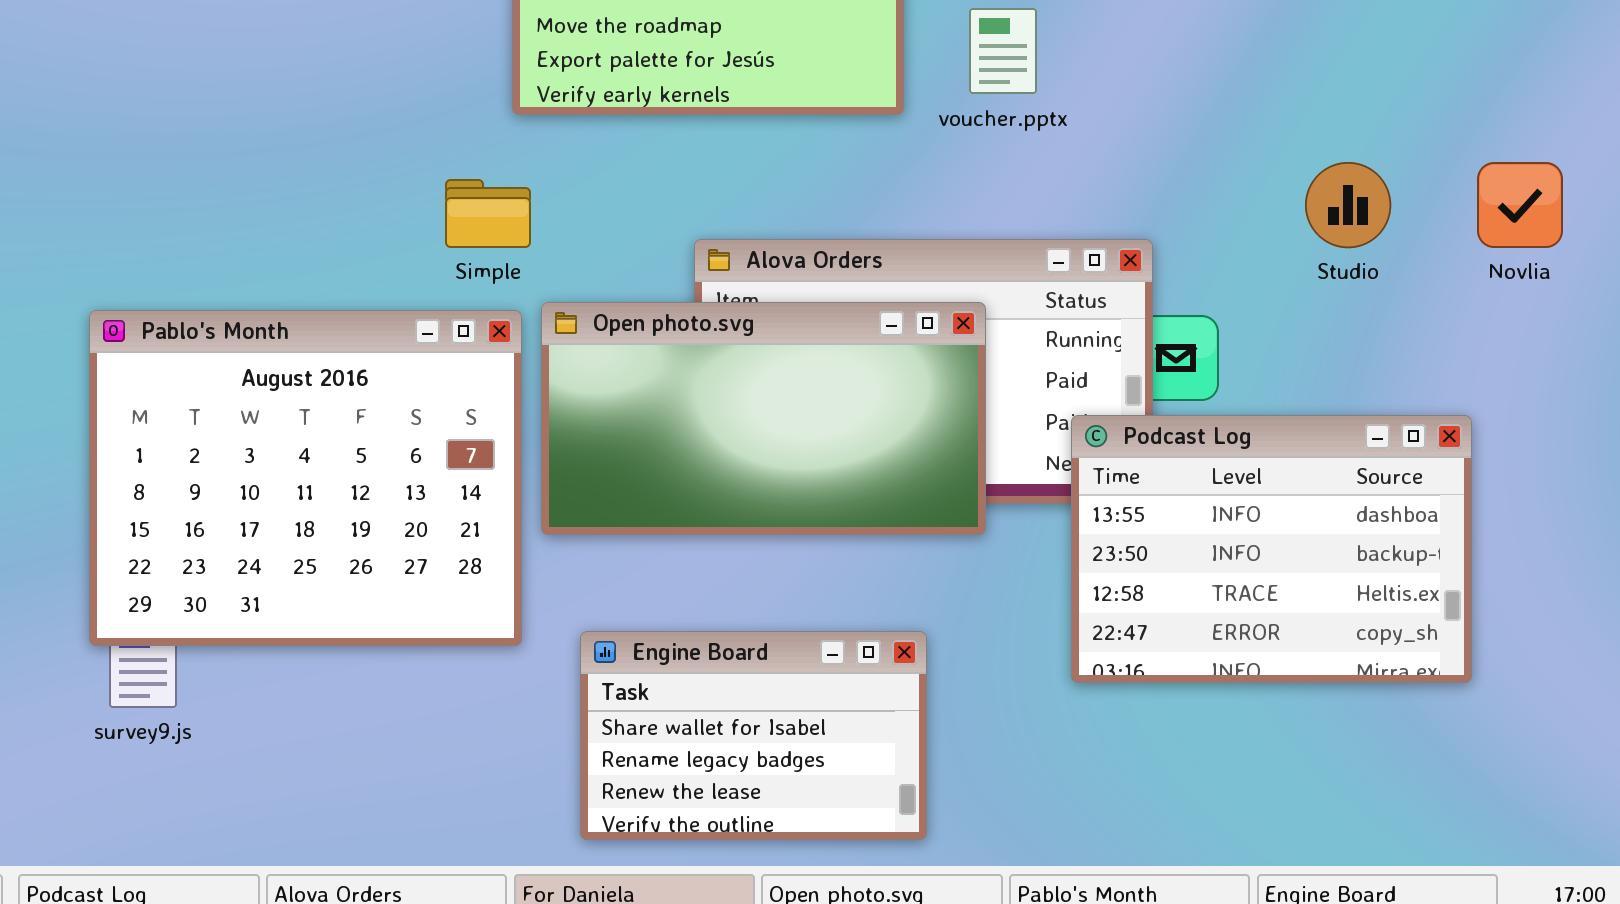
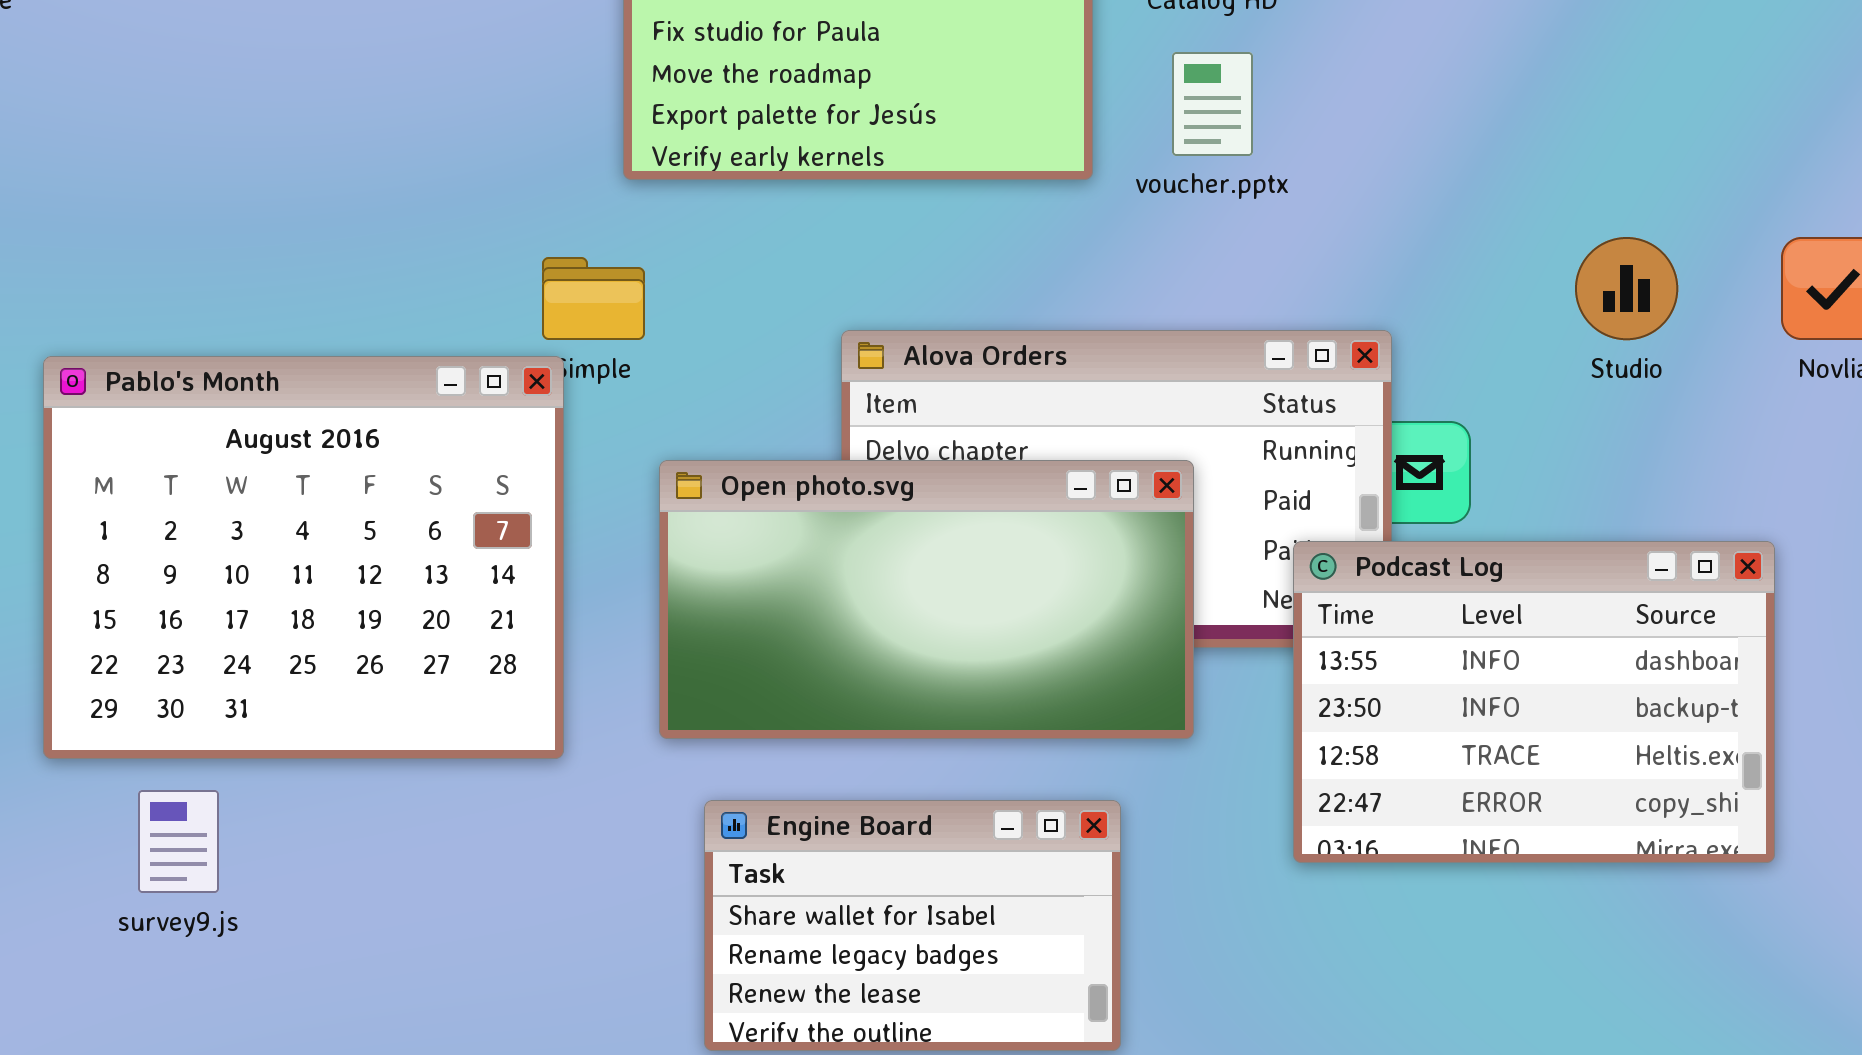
Open photo.svg: [541,302,986,535] -> [659,460,1194,739], moved
Pablo's Month: [89,310,522,646] -> [43,356,564,759], moved

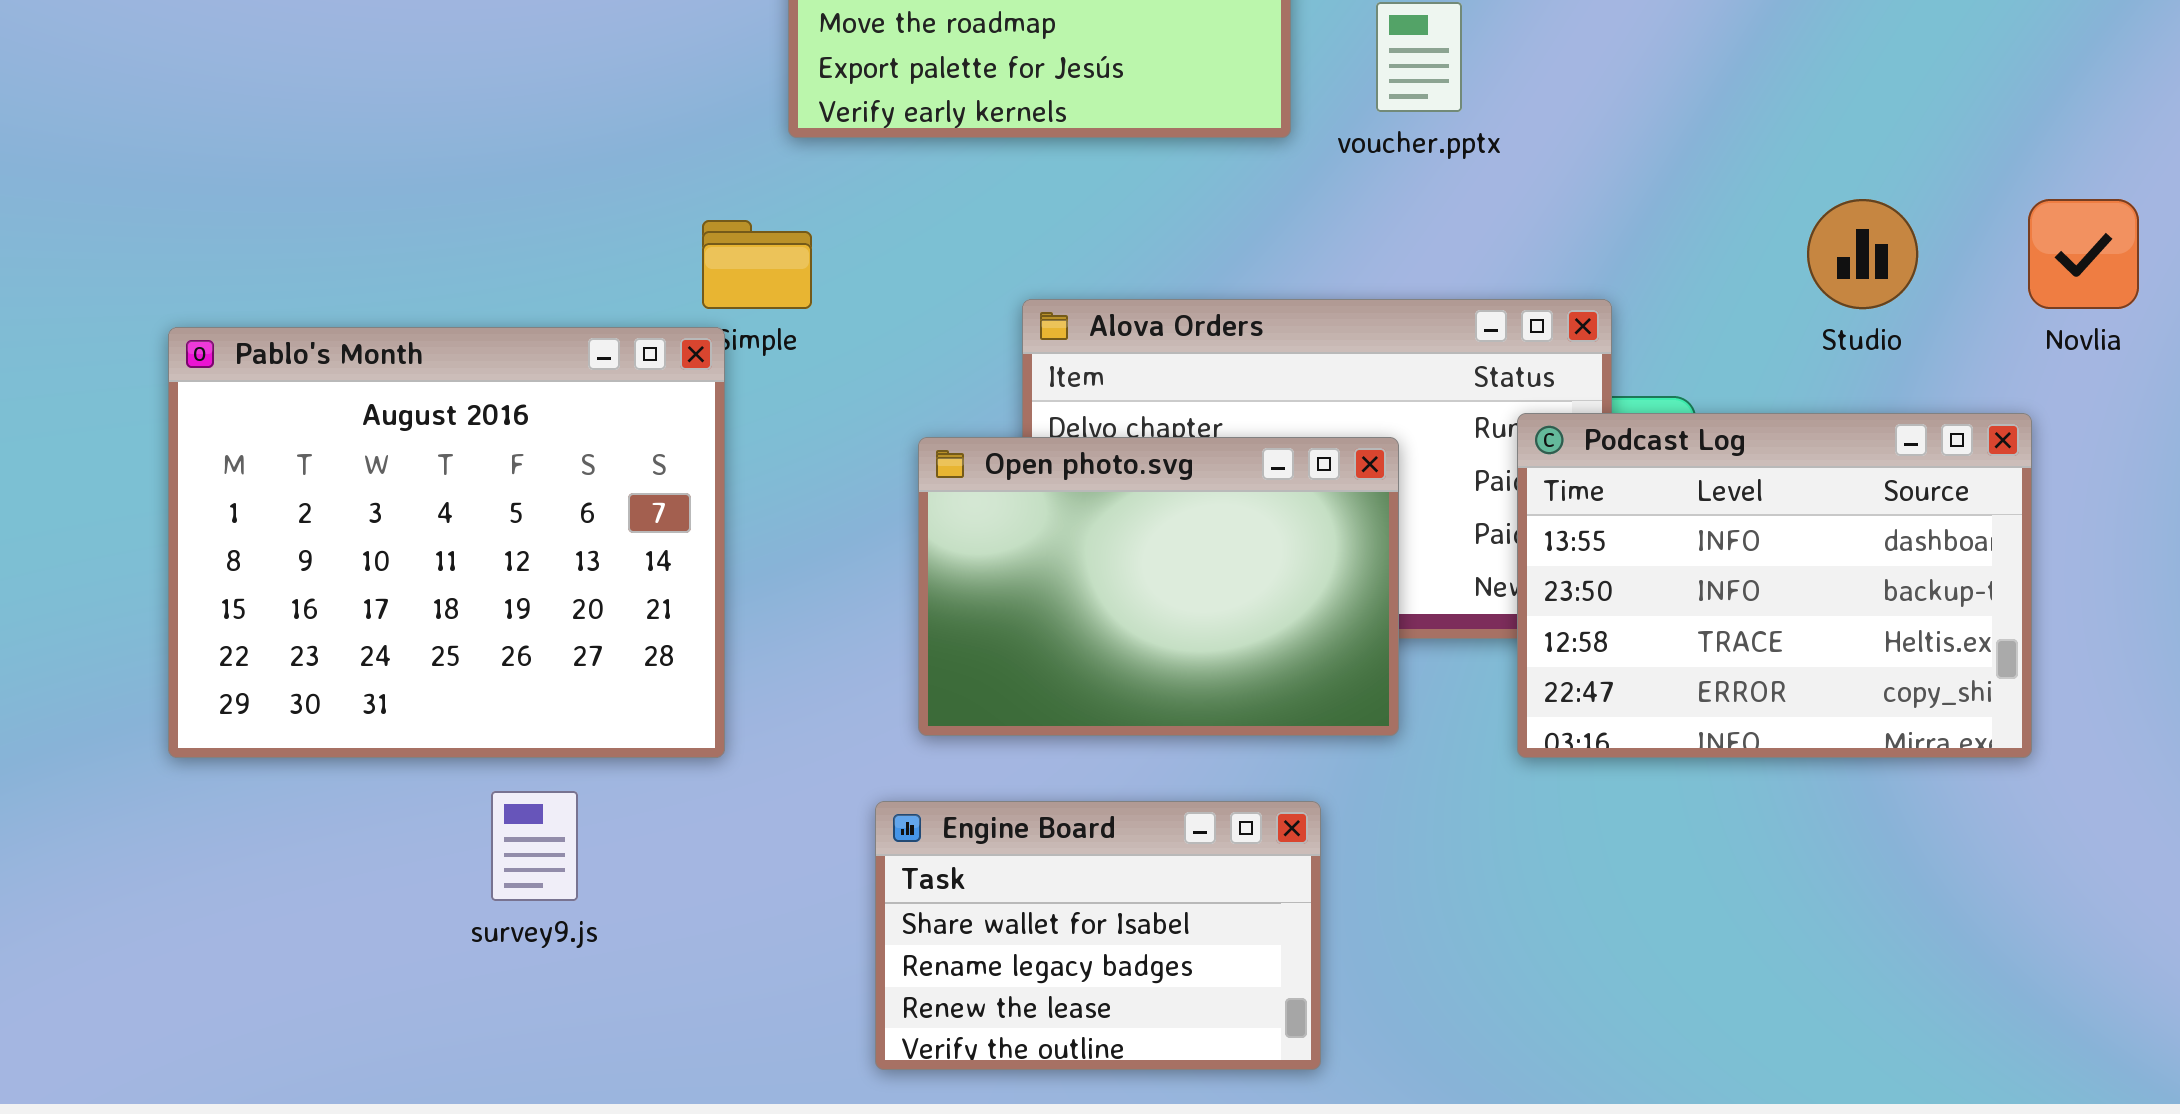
Open photo.svg: [659,460,1194,739] -> [918,437,1399,736], resized
Podcast Log: [1293,541,1775,863] -> [1517,413,2032,758], moved
survey9.js: [138,790,219,893] -> [491,791,578,901], moved

